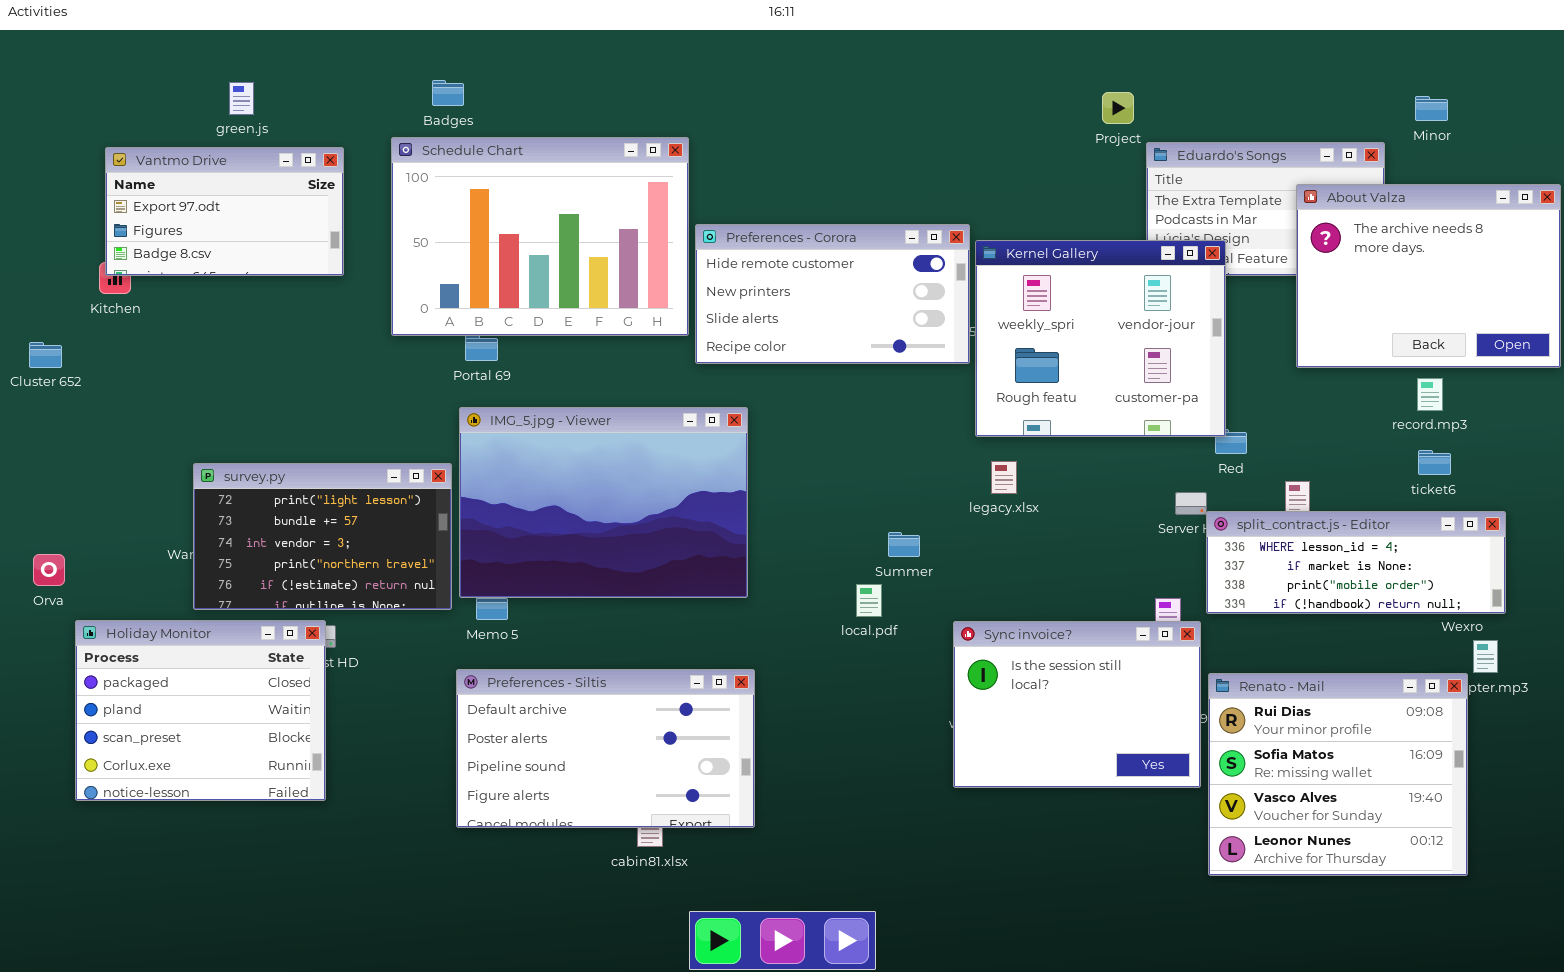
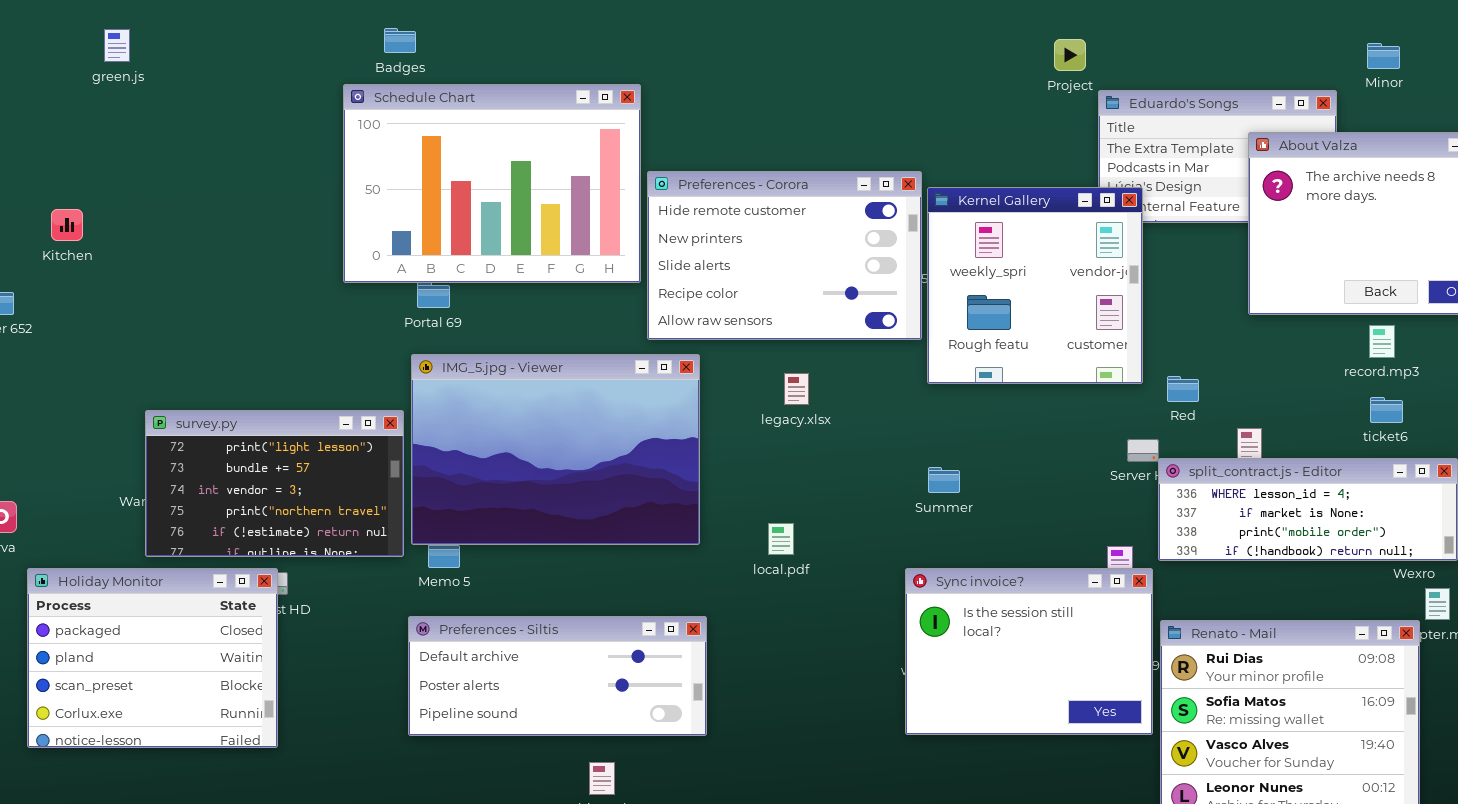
green.js: [229,82,254,115] -> [104,29,130,62], moved
Vantmo Drive: [105,147,344,276] -> none, closed
Preferences - Corora: [695,224,970,364] -> [647,171,922,340], resized
Kernel Gallery: [975,240,1226,437] -> [927,187,1143,384], resized
legacy.xlsx: [991,461,1017,494] -> [784,373,809,405], moved
Summer: [888,532,920,557] -> [928,467,960,493], moved
local.pdf: [856,584,882,617] -> [768,523,794,555], moved
Preferences - Siltis: [456,669,755,828] -> [408,616,707,736], resized

